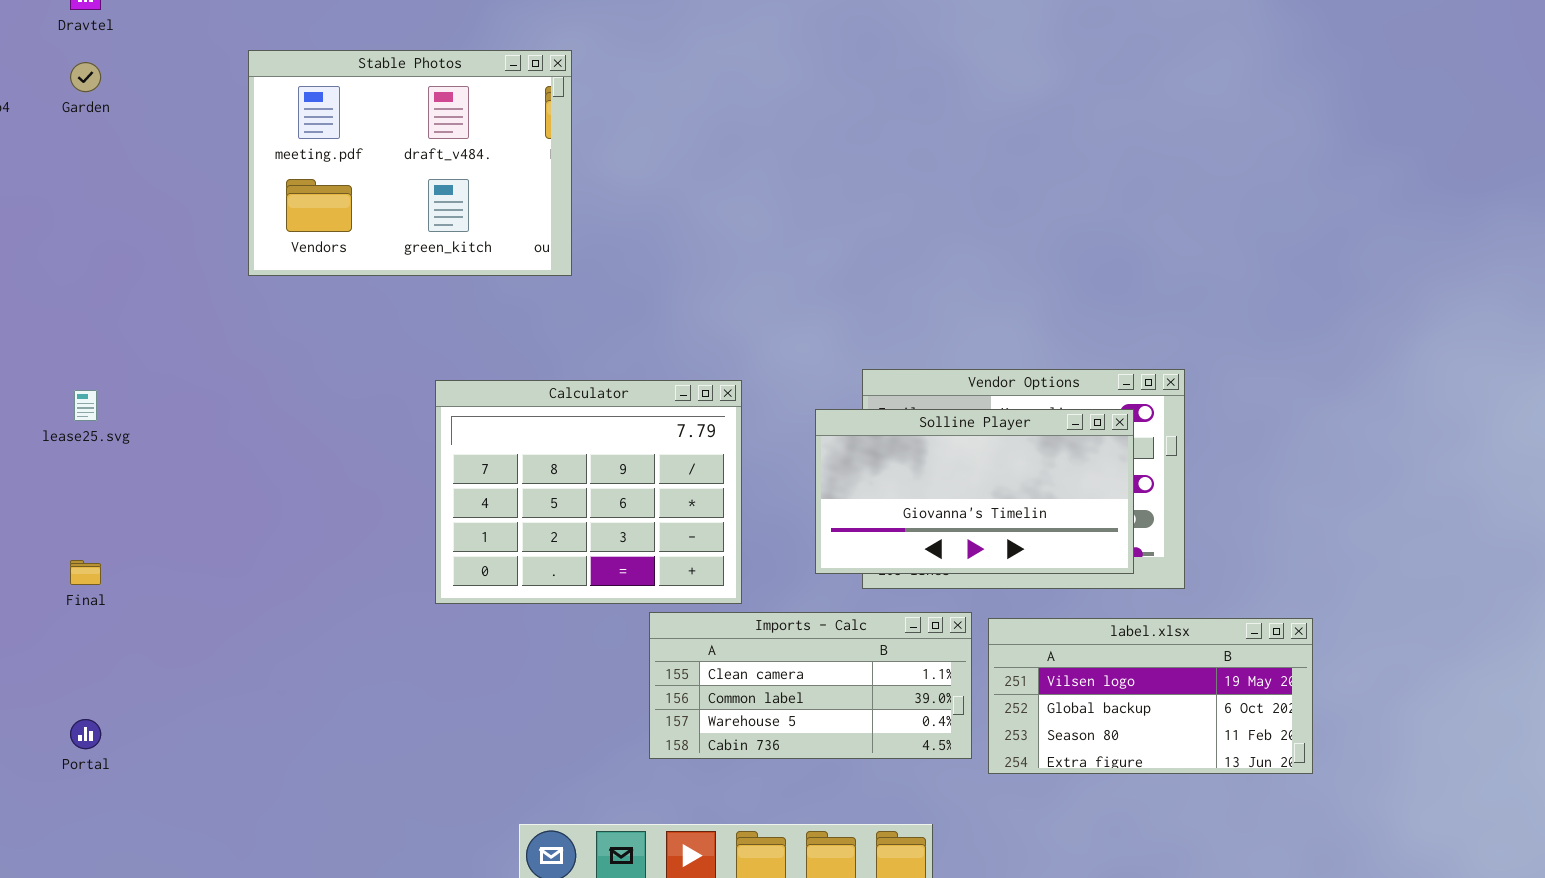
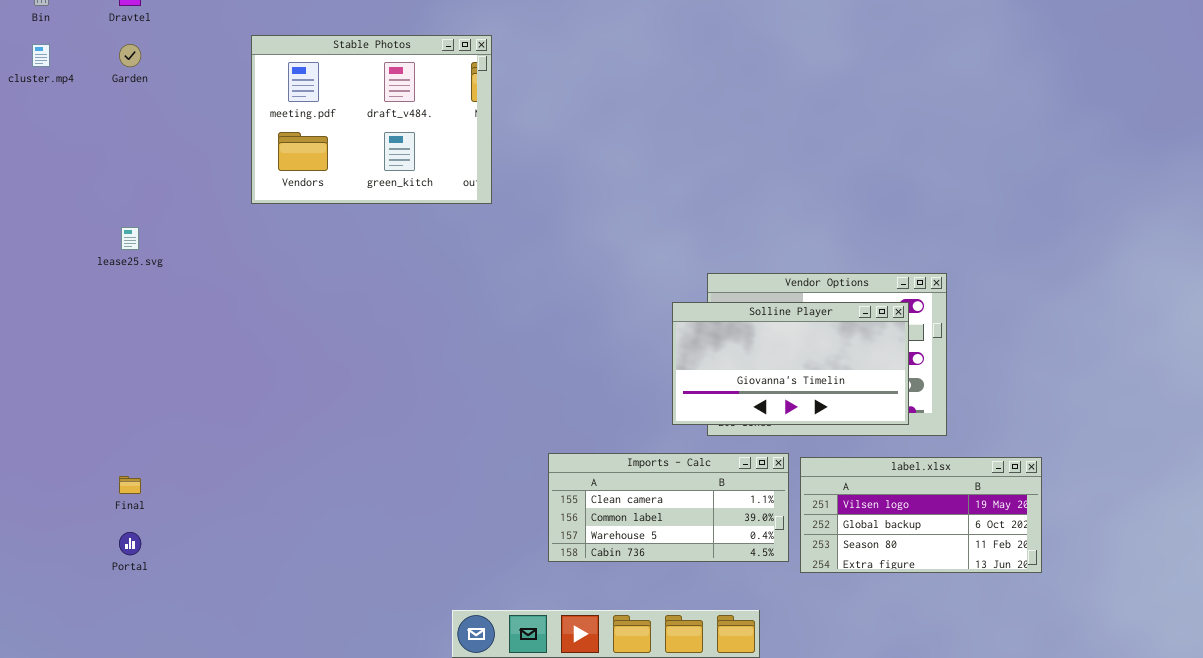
Calculator: [435,380,742,604] -> none, closed
lease25.svg: [74,390,97,421] -> [121,227,139,250], moved
Final: [70,560,101,585] -> [119,476,141,494], moved

